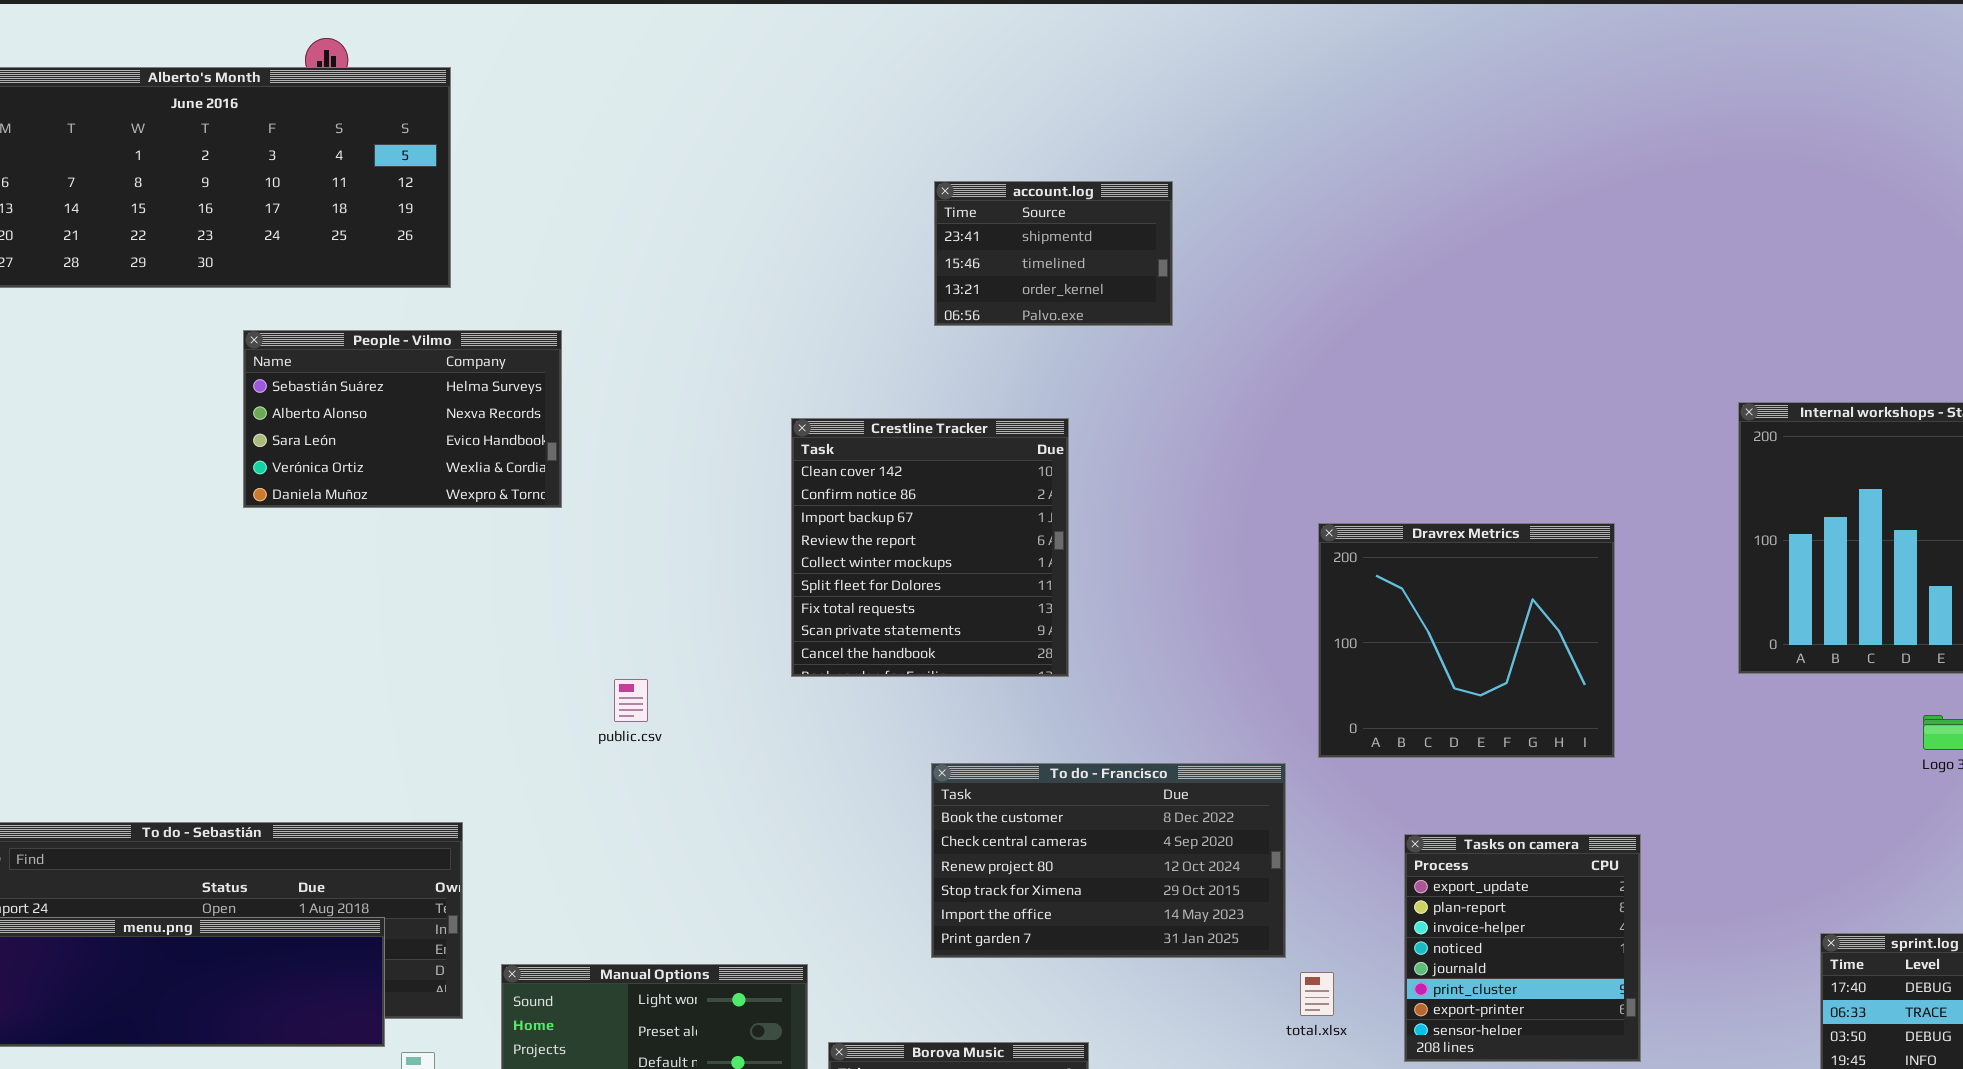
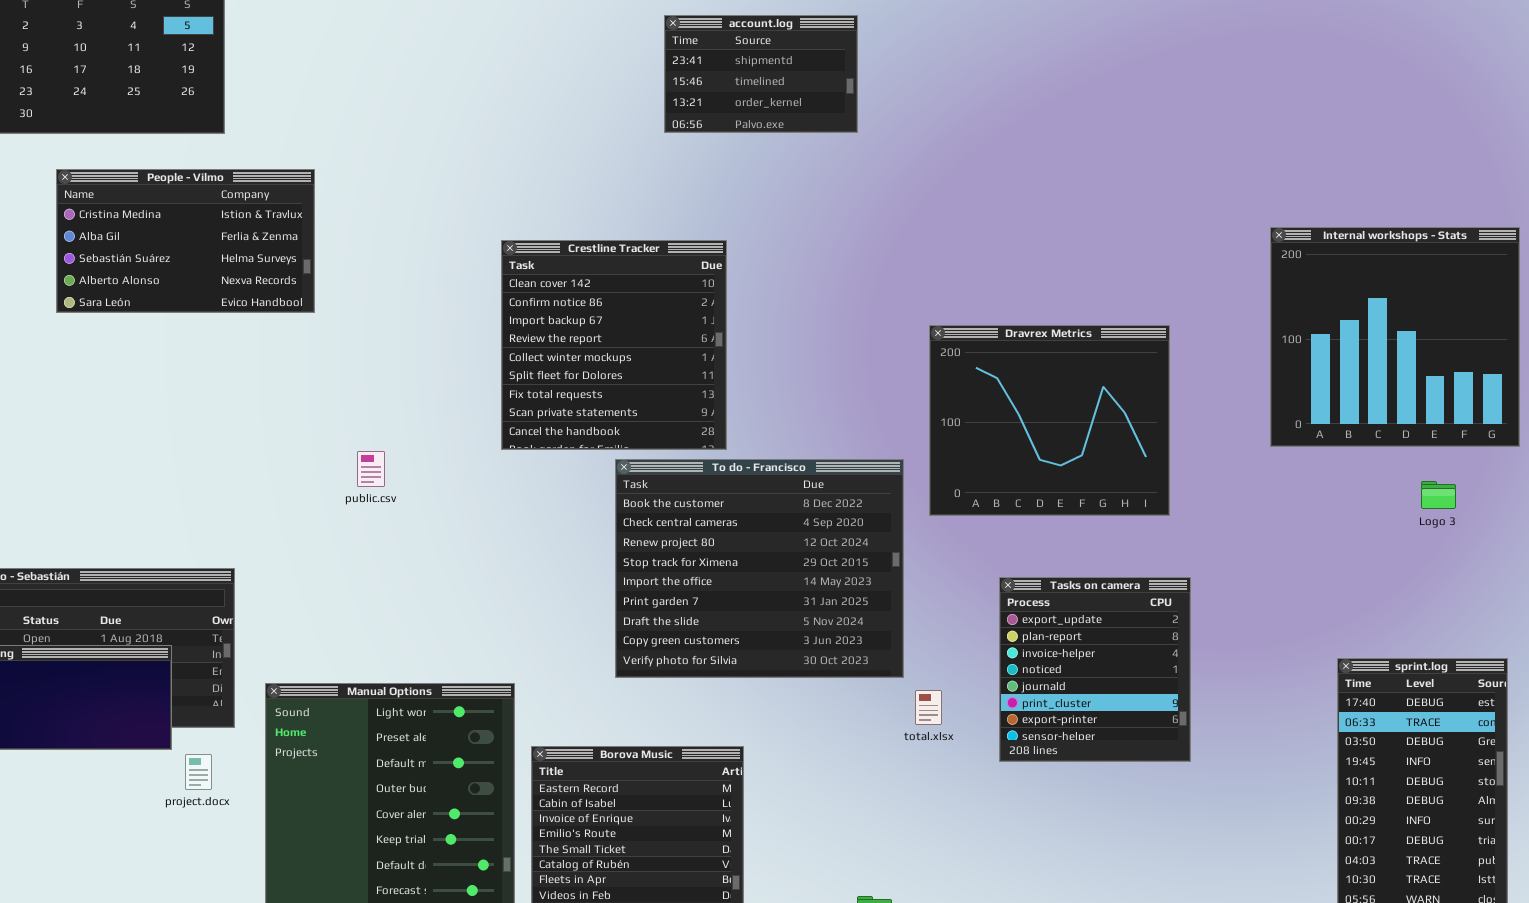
account.log: [934,181,1173,326] -> [664,15,858,133], moved
People - Vilmo: [243,330,562,508] -> [56,169,315,313], scrolled up 2 rows
To do - Francisco: [931,763,1286,958] -> [615,459,904,678], resized

